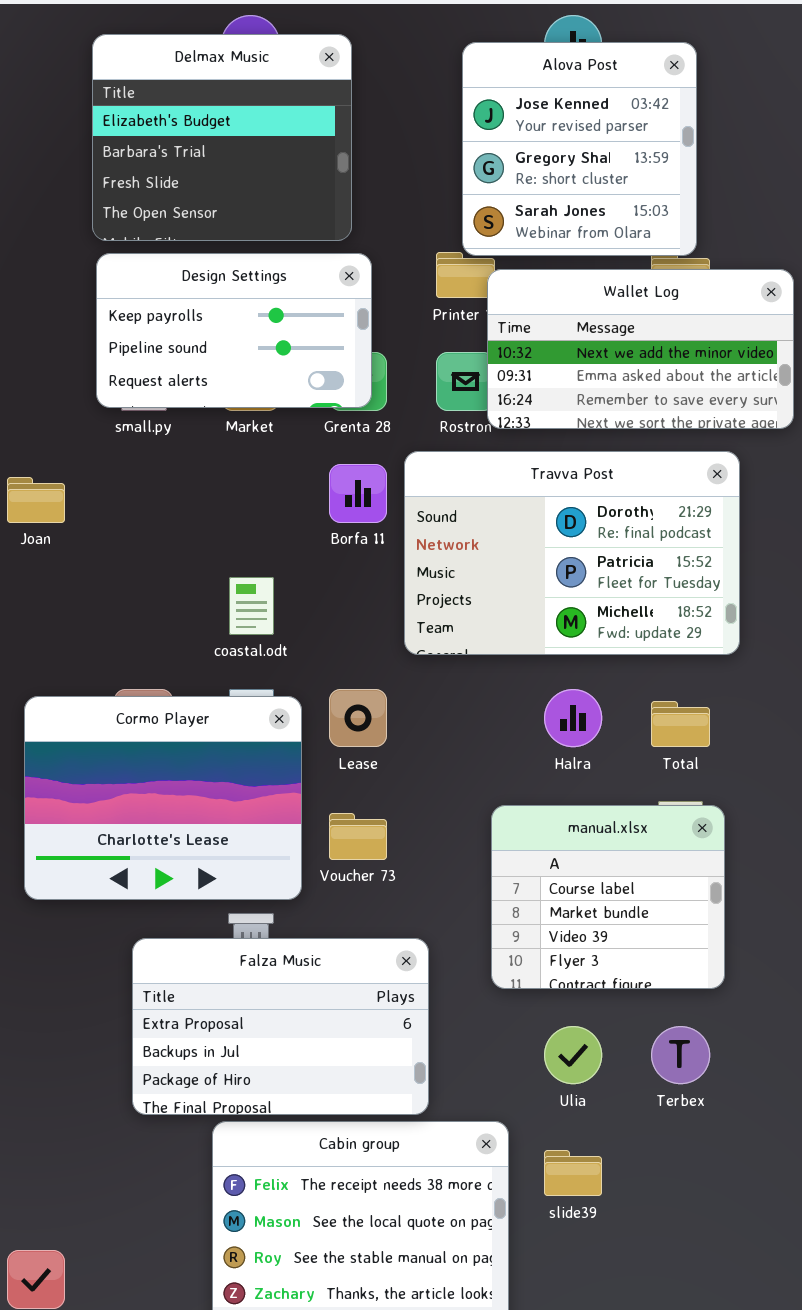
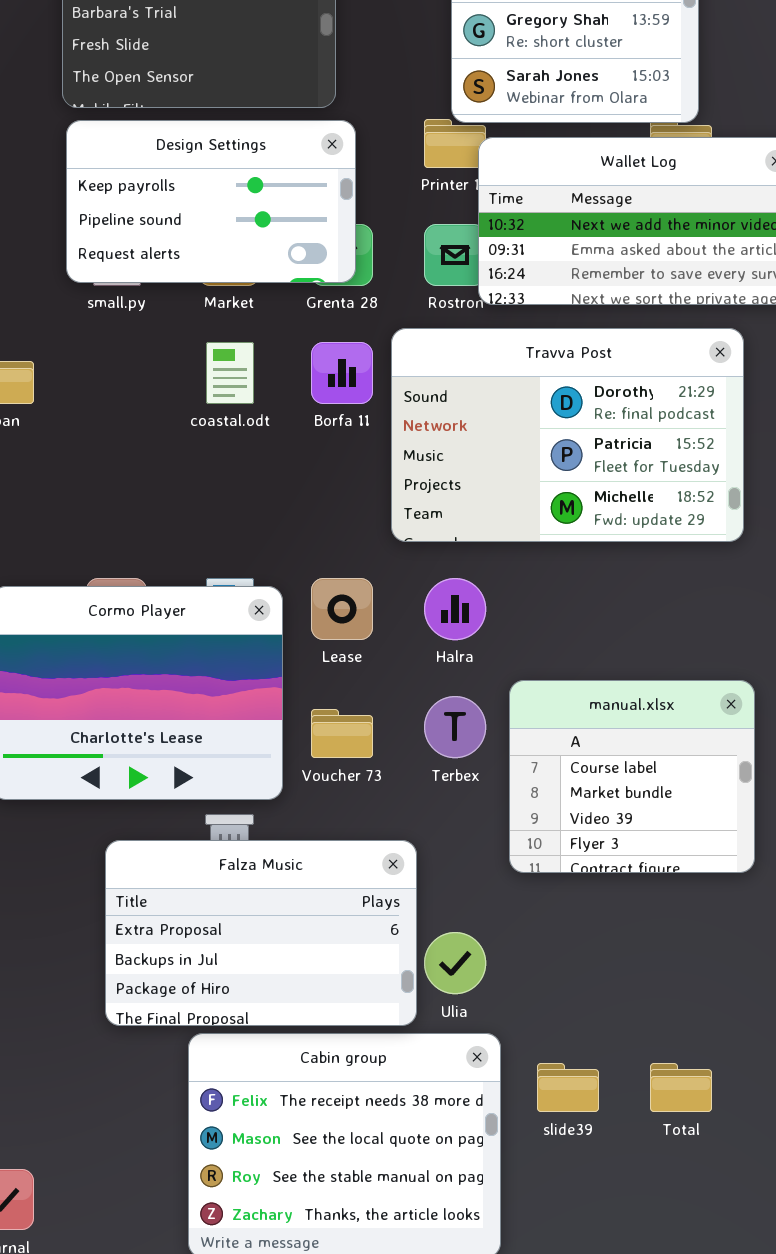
coastal.odt: [229,577,274,635] -> [206,342,254,404], moved
Halra: [544,689,602,747] -> [424,578,486,640], moved
Total: [651,701,710,747] -> [650,1063,712,1112], moved
manual.xlsx: [491,805,725,989] -> [509,680,755,873], moved
Ulia: [544,1026,602,1084] -> [424,932,486,994], moved
Terbex: [651,1026,710,1084] -> [424,696,486,758], moved

